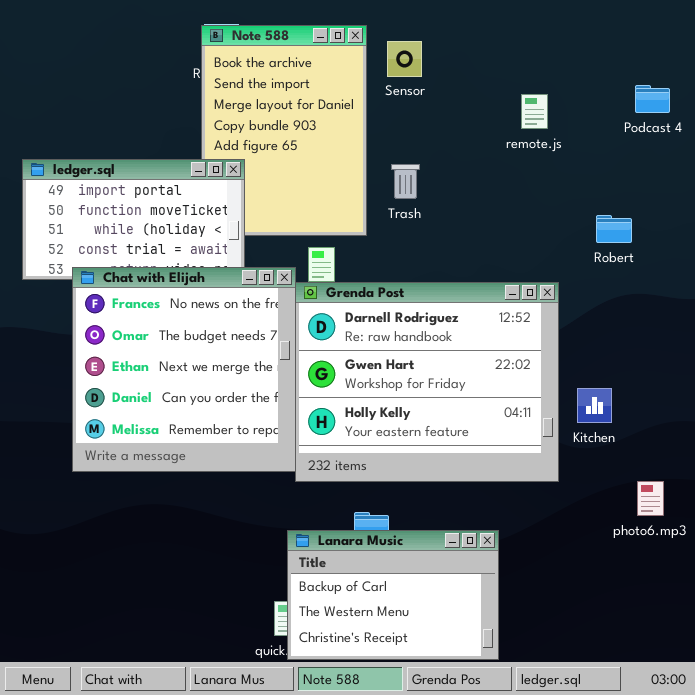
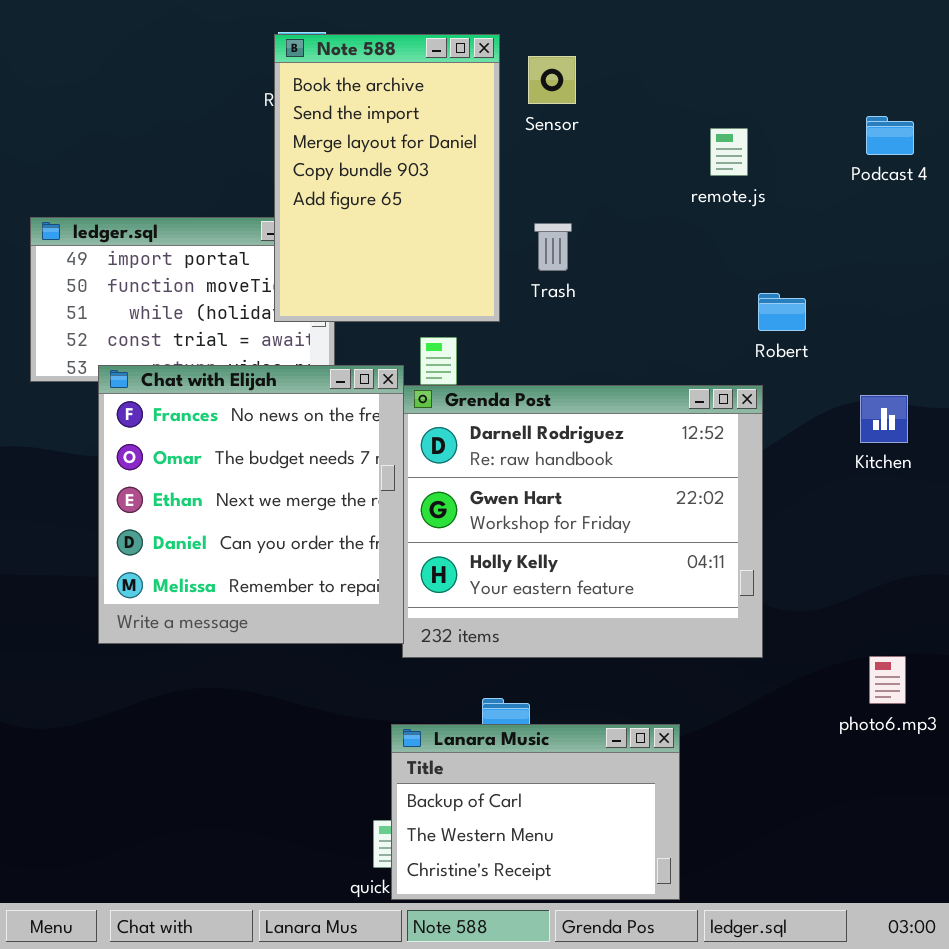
Note 588: [201,25,367,236] -> [274,34,500,322], raised
Robert: [596,215,632,243] -> [758,293,806,331], moved
Kitchen: [577,388,612,423] -> [860,395,908,443], moved

